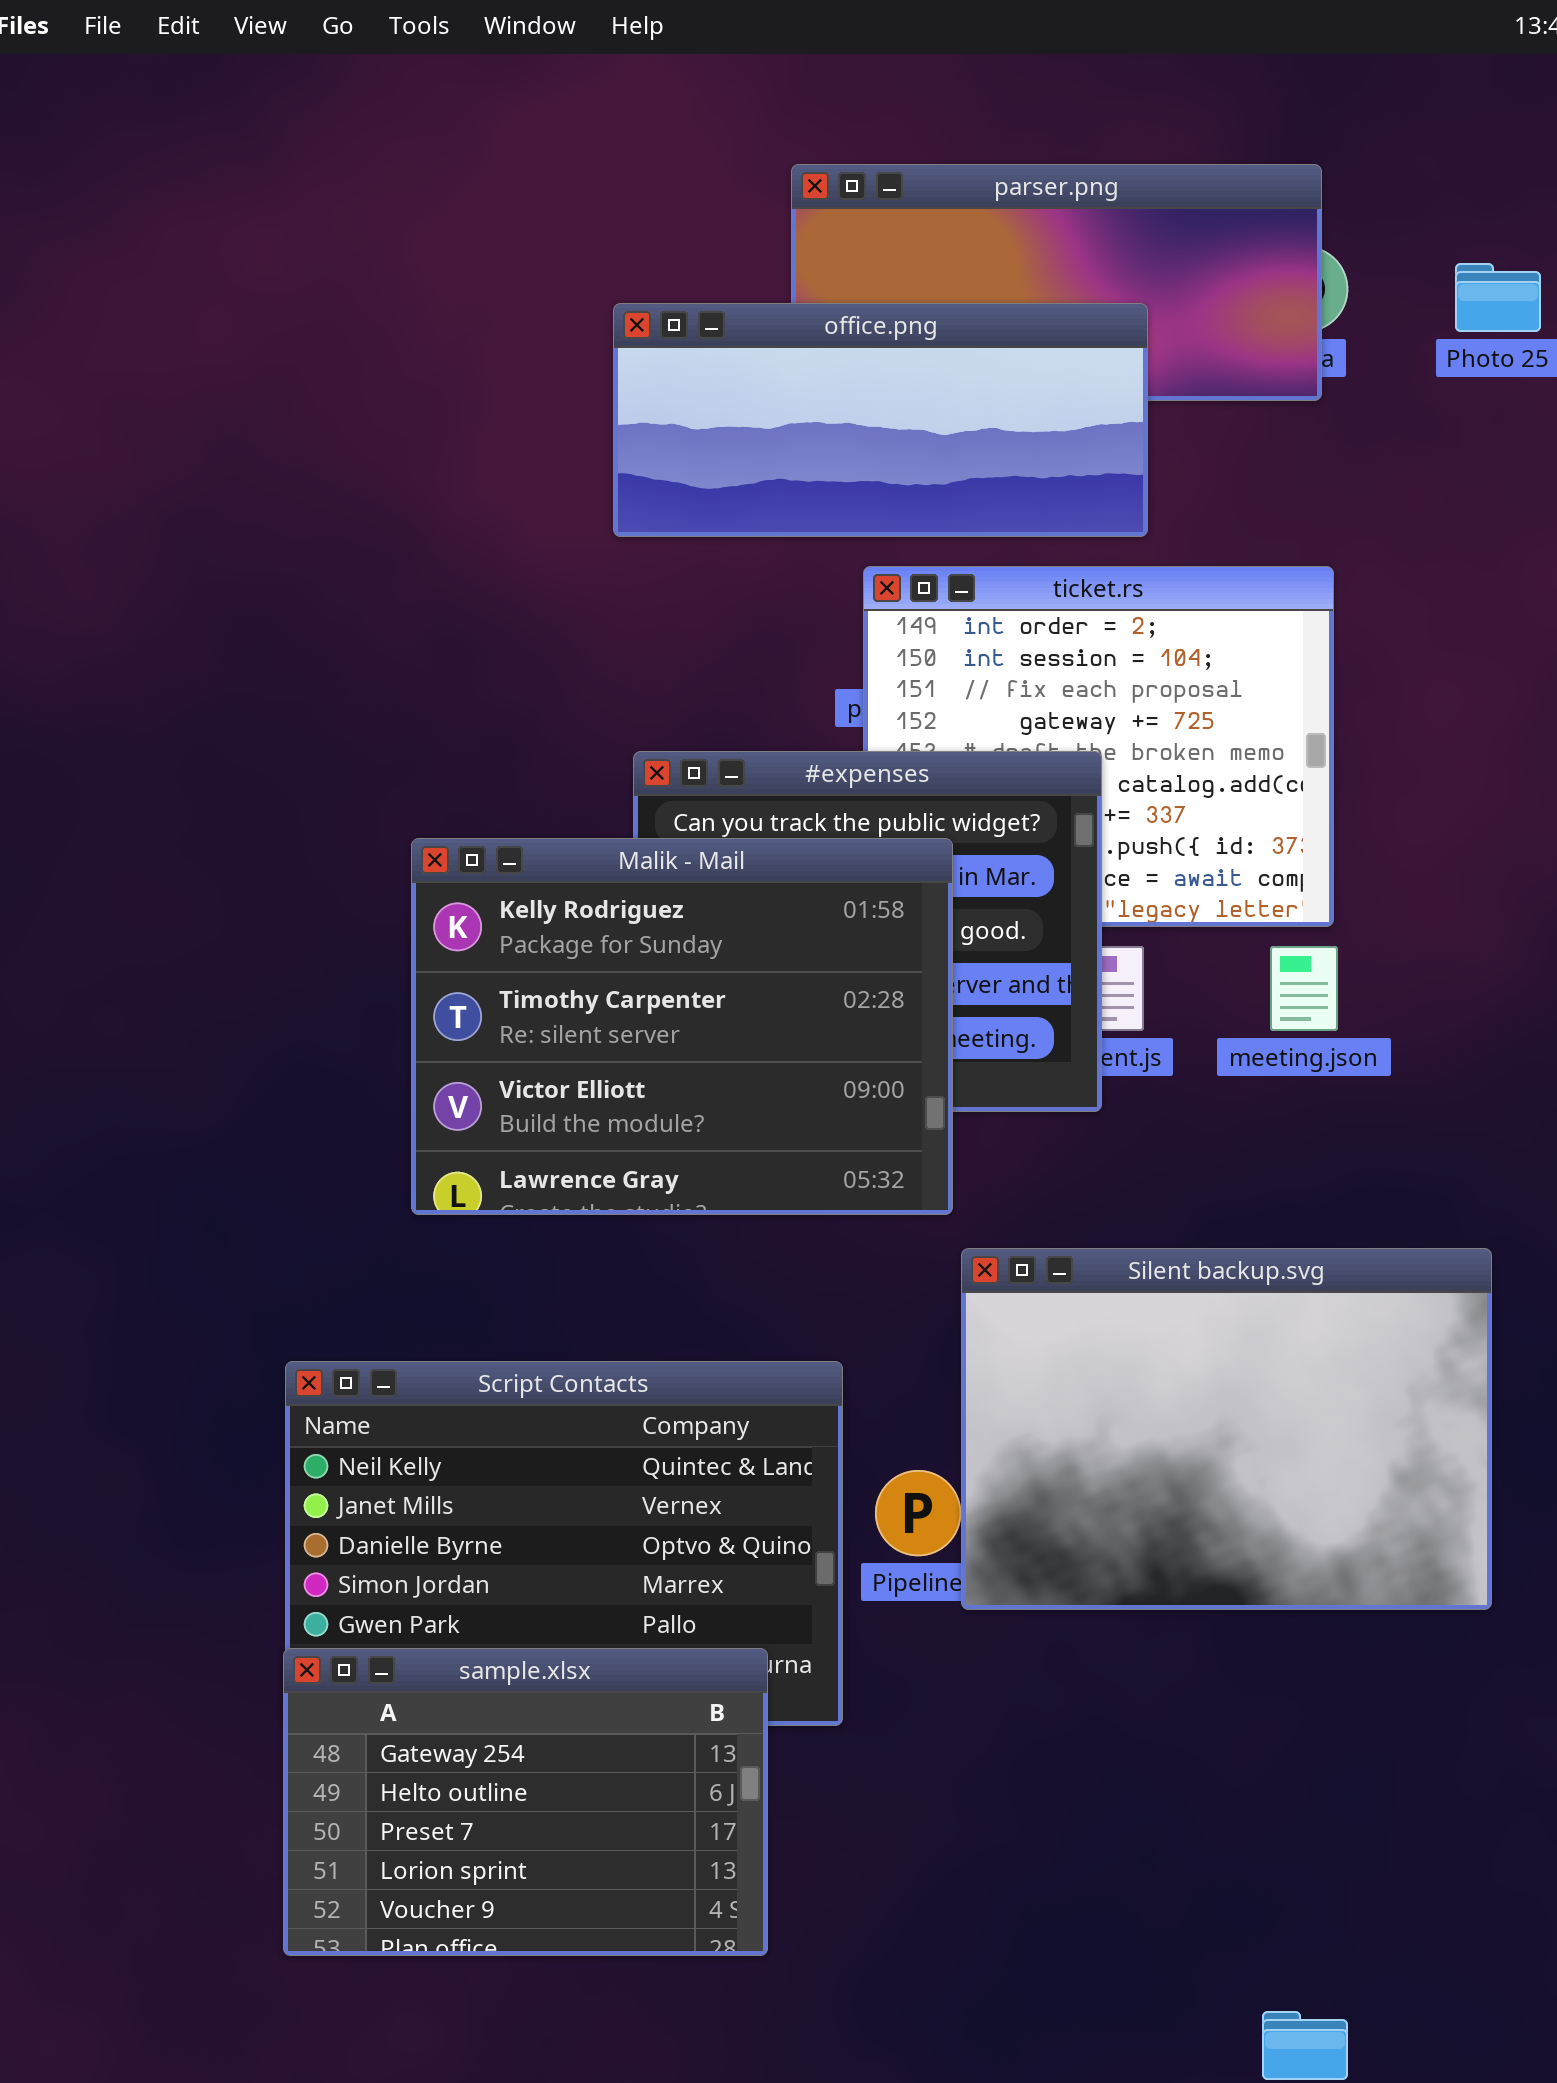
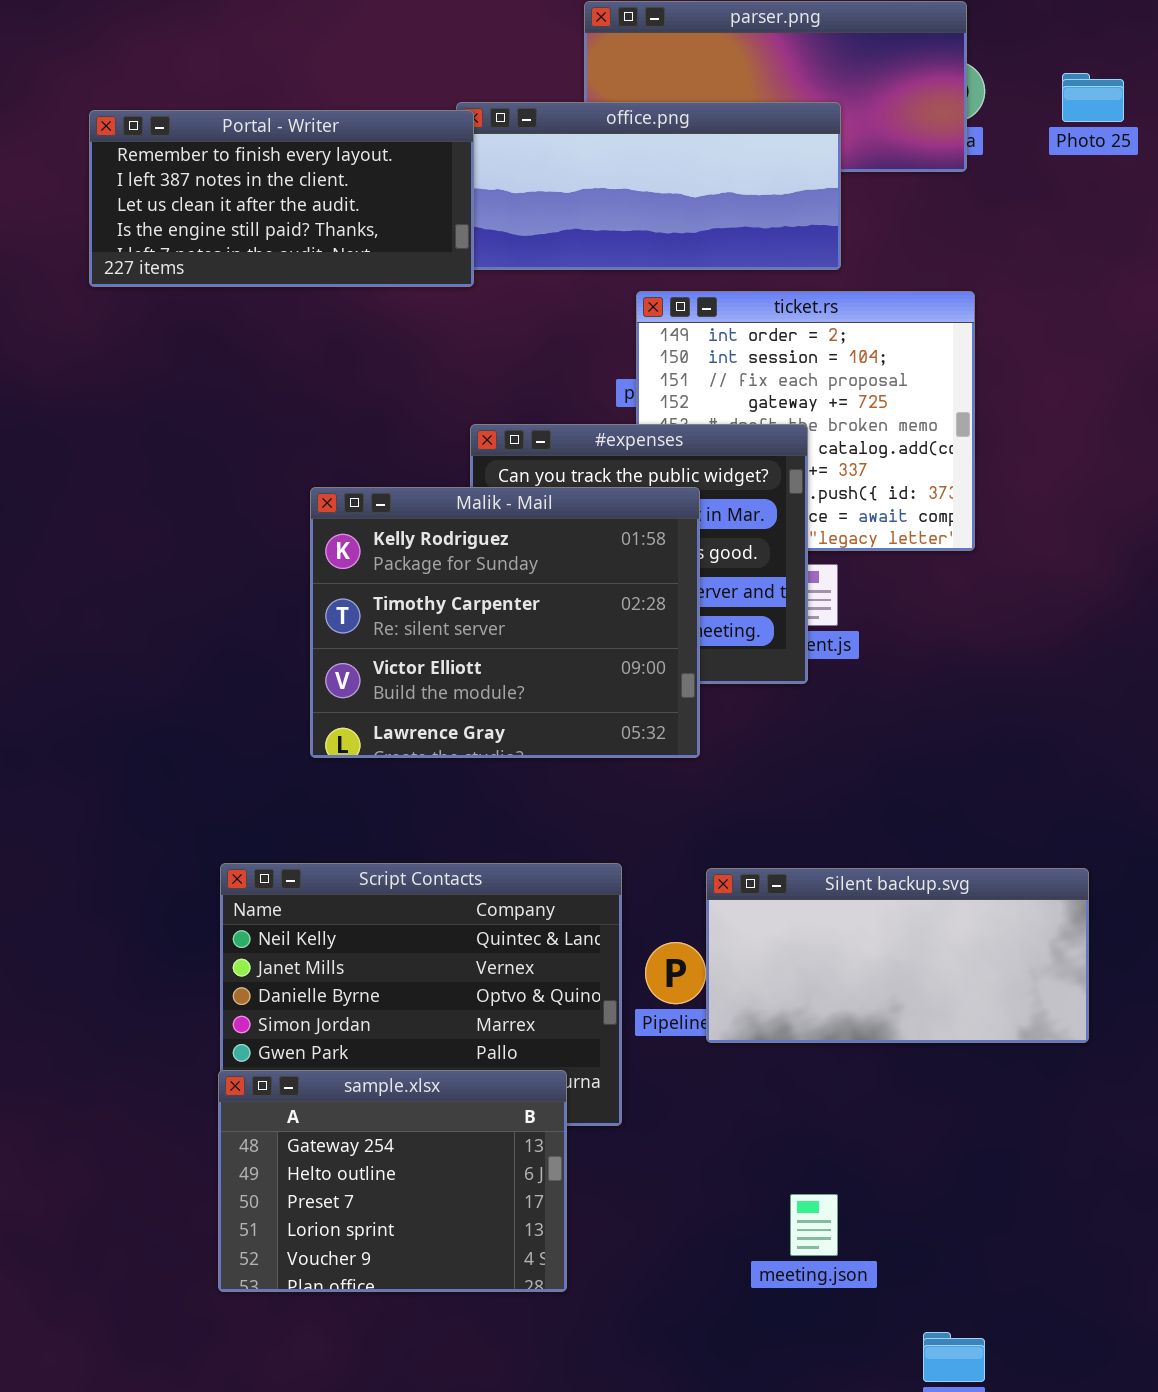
Portal - Writer: none -> [89,110,474,287], opened
meeting.json: [1270,946,1338,1031] -> [790,1194,838,1256], moved
Silent backup.svg: [961,1248,1492,1610] -> [706,868,1089,1043], resized

